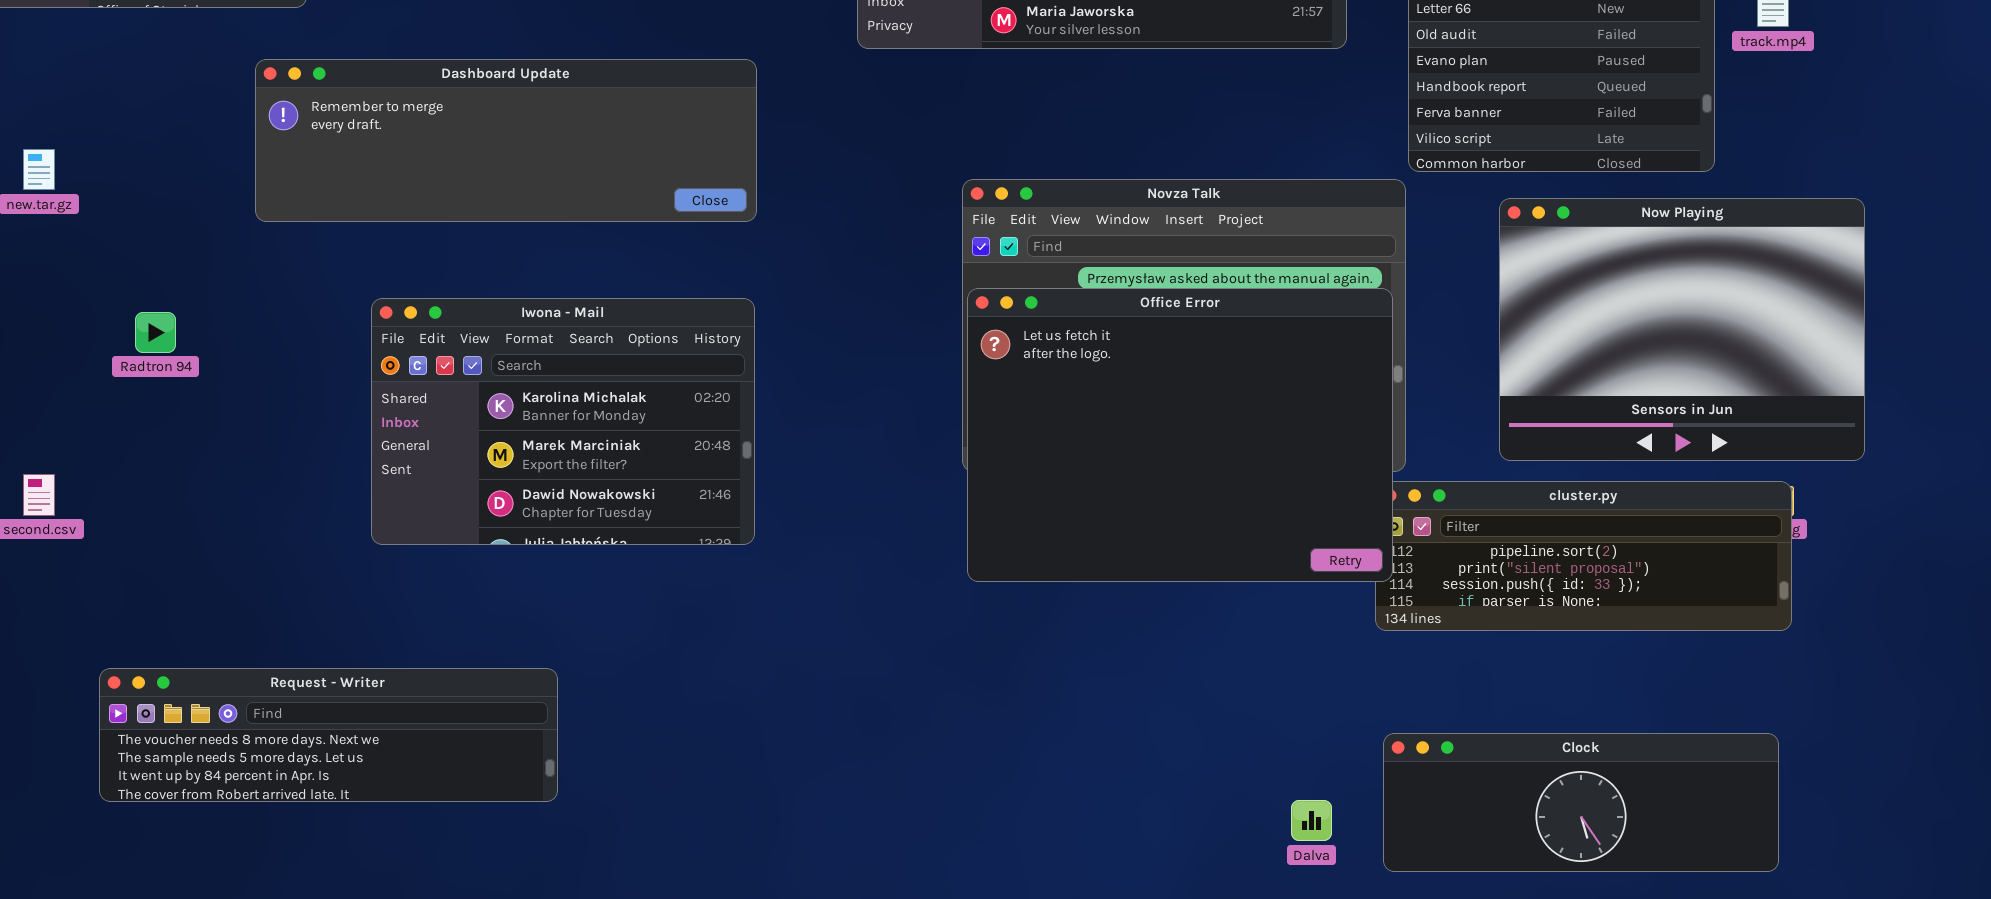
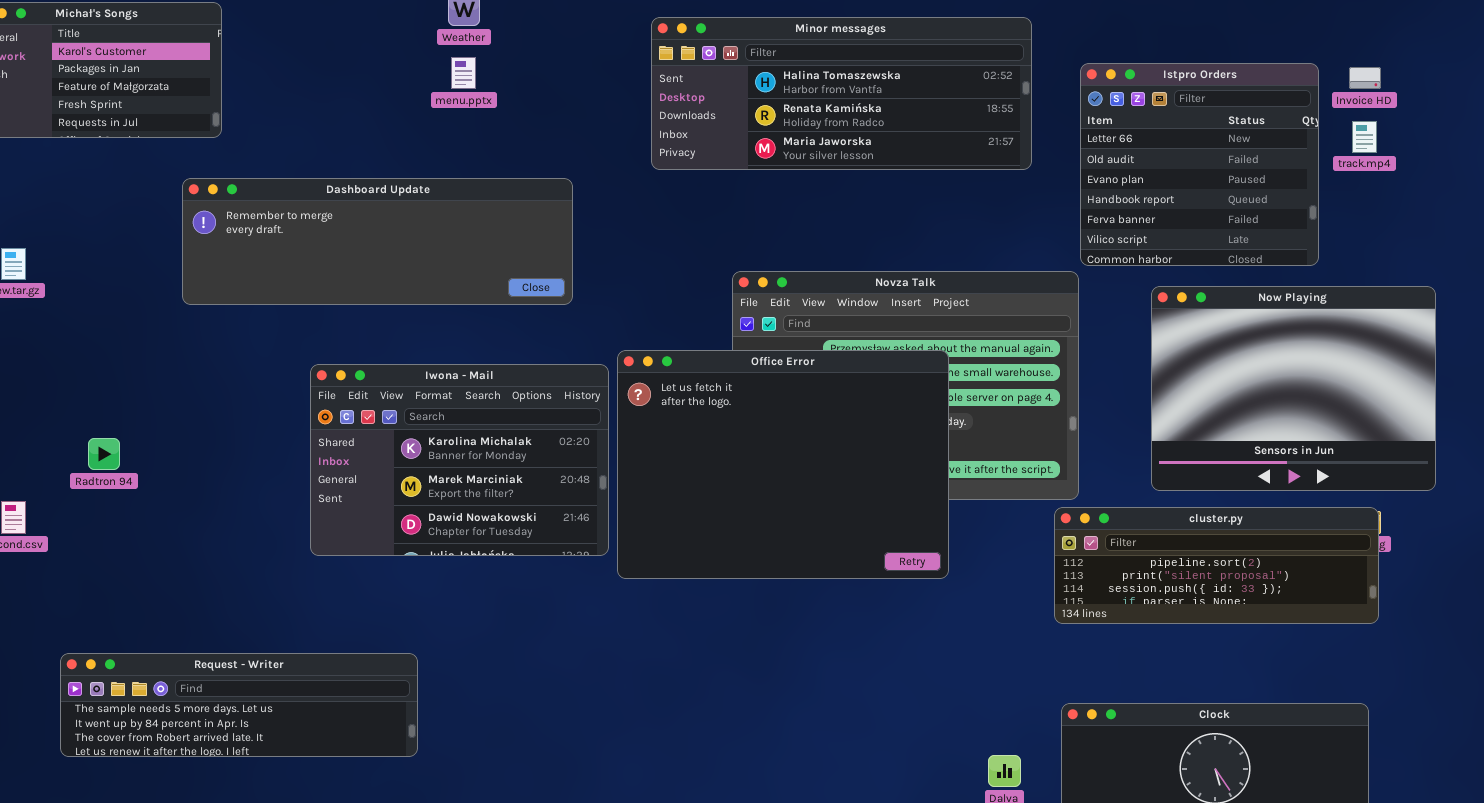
Office Error: [967,288,1393,582] -> [617,350,949,579], moved
Iwona - Mail: [371,298,755,545] -> [310,364,609,556], moved
Radtron 94: [135,312,176,353] -> [88,438,120,470], moved
Request - Writer: [99,668,558,802] -> [60,653,418,757], scrolled down 1 row

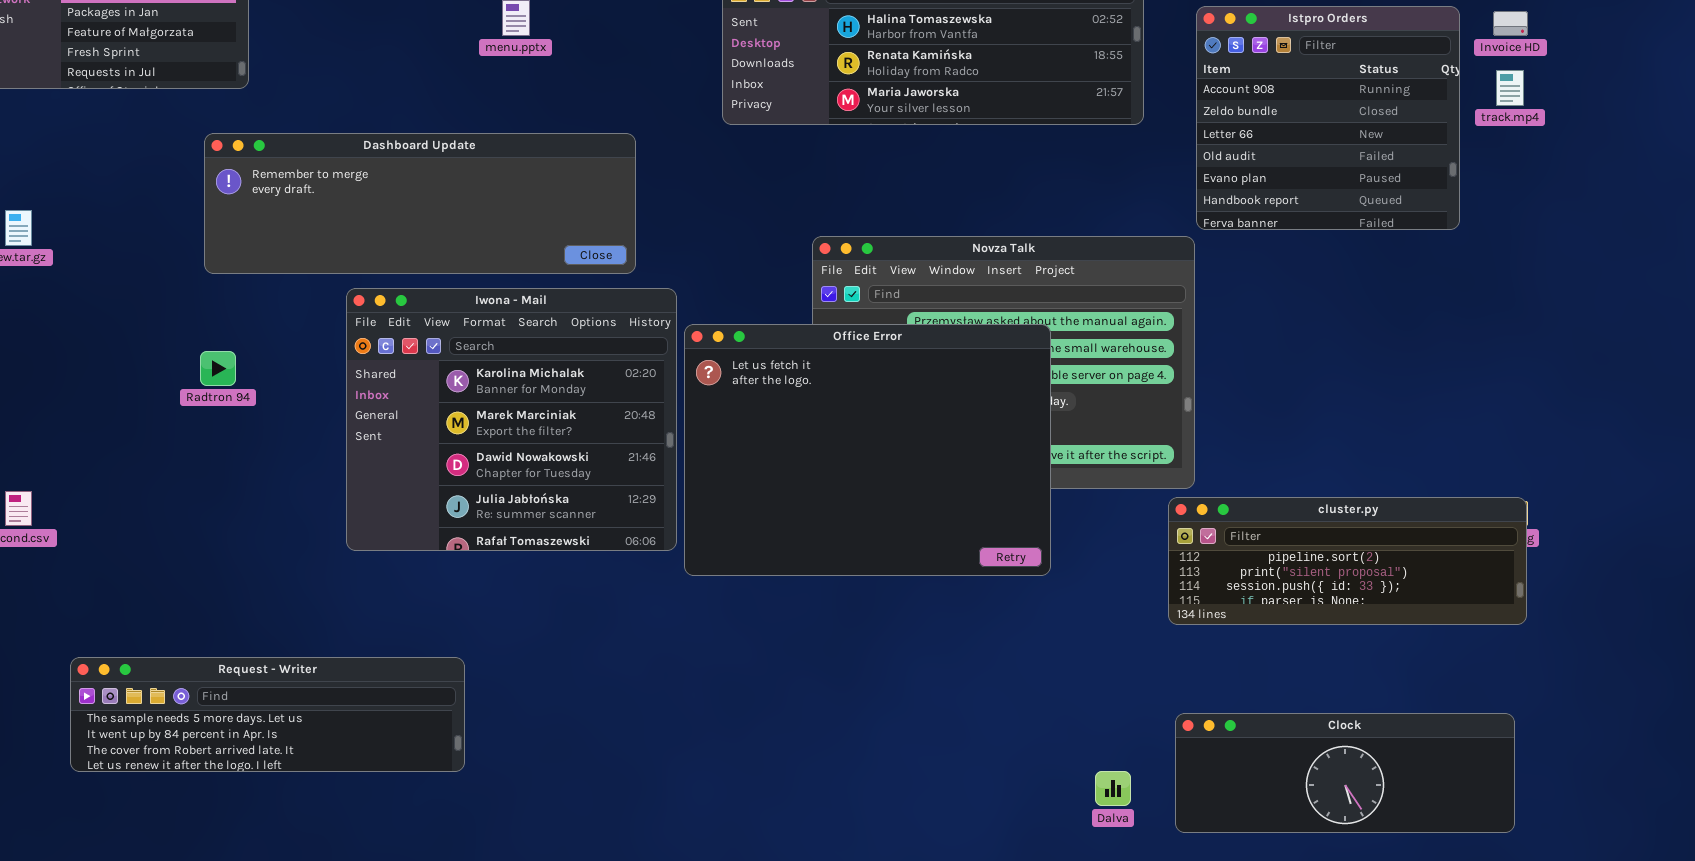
Istpro Orders: [1080,63,1319,266] -> [1196,6,1460,230], scrolled up 2 rows
Now Playing: [1151,286,1436,491] -> none, closed
Iwona - Mail: [310,364,609,556] -> [346,288,677,551], resized
Radtron 94: [88,438,120,470] -> [200,351,236,386], moved

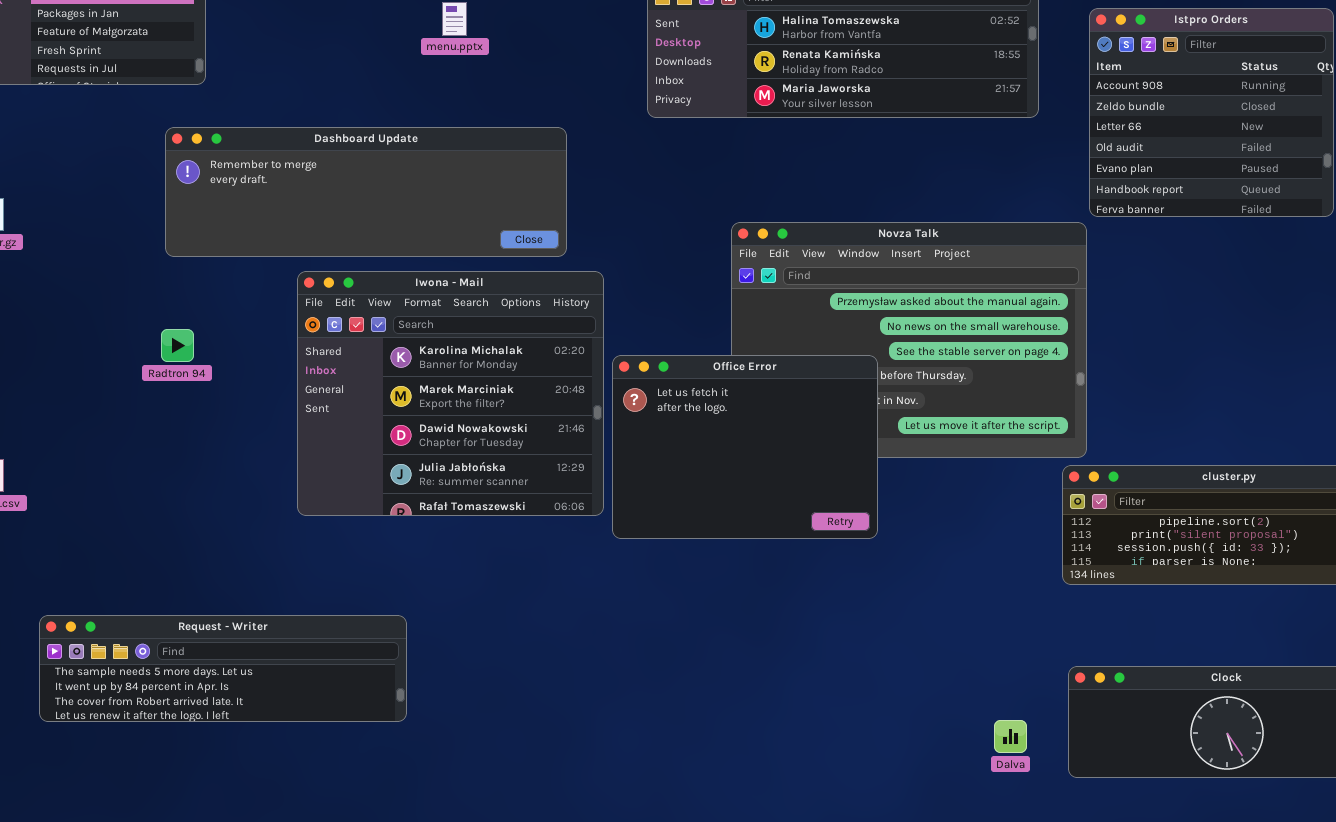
Office Error: [684,324,1051,576] -> [612,355,878,539], resized

